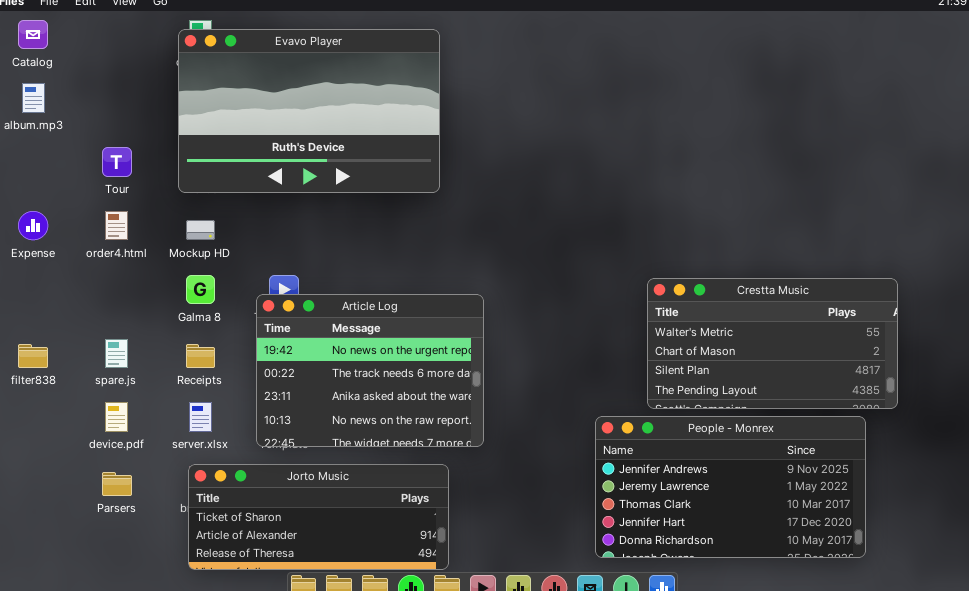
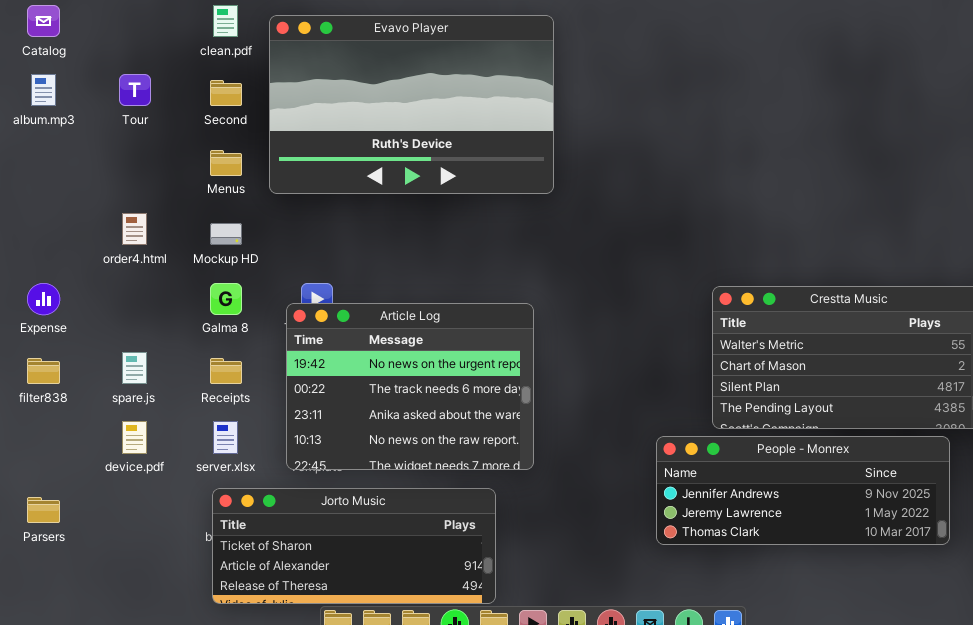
Evavo Player: [178,29,440,193] -> [269,15,554,194], moved
Tour: [102,147,132,177] -> [119,74,151,106], moved
Expense: [18,211,48,240] -> [27,283,60,315], moved
People - Monrex: [595,416,866,558] -> [656,436,950,545], resized
Parsers: [102,472,132,496] -> [27,497,60,523], moved

